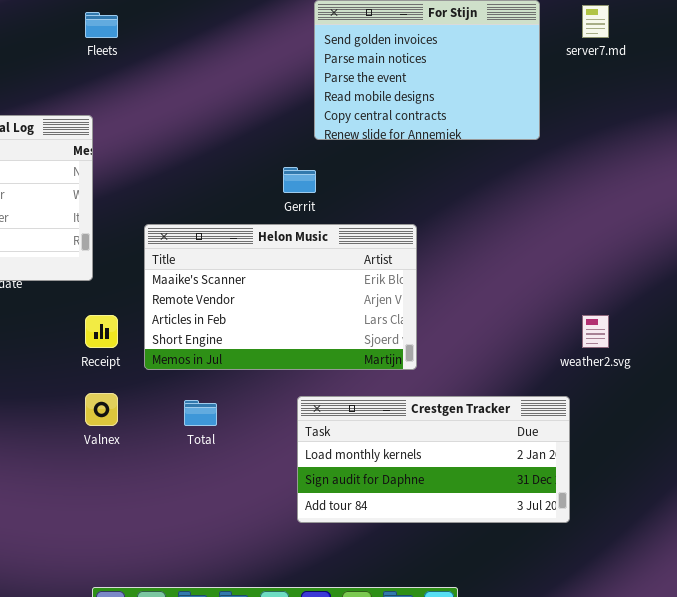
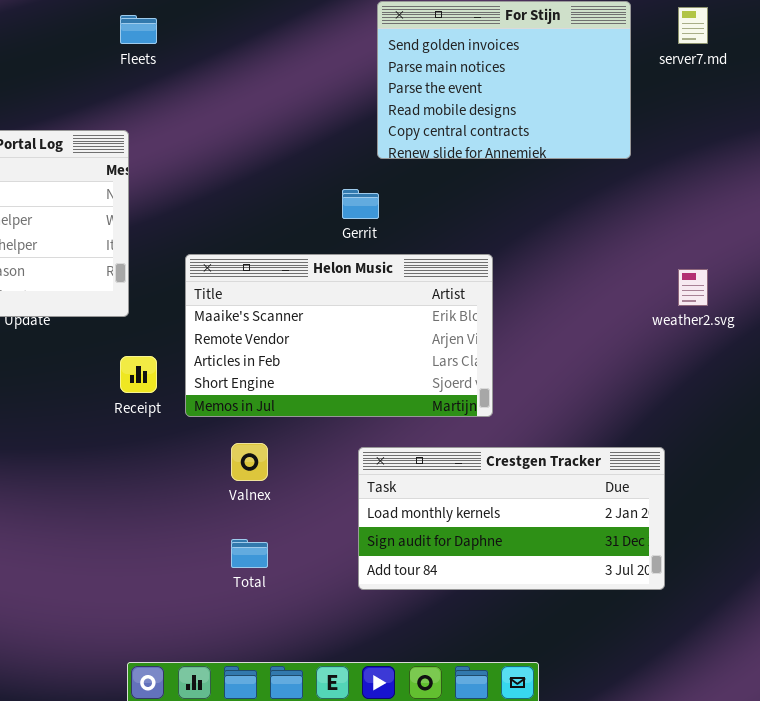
weather2.svg: [582,315,609,348] -> [678,269,708,306], moved
Valnex: [85,393,118,426] -> [231,443,268,481], moved
Total: [184,400,217,426] -> [231,539,268,568], moved

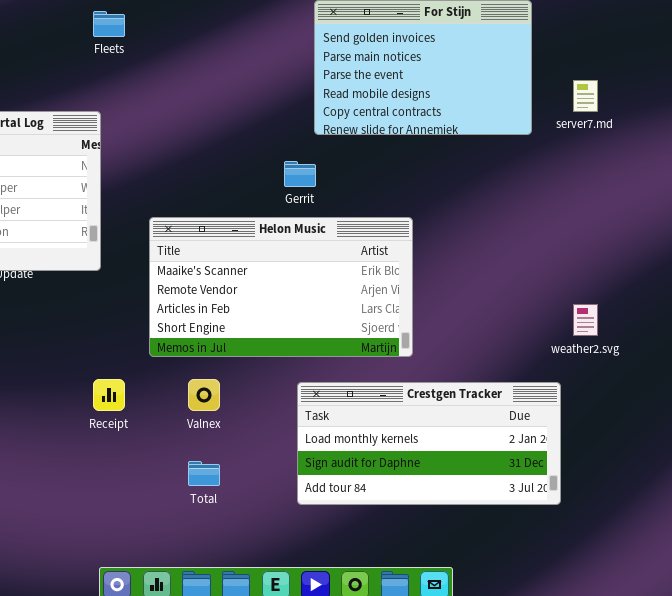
server7.md: [678,7,708,44] -> [573,80,598,112], moved
weather2.svg: [678,269,708,306] -> [573,304,598,336], moved
Receipt: [120,356,157,393] -> [93,379,125,411], moved

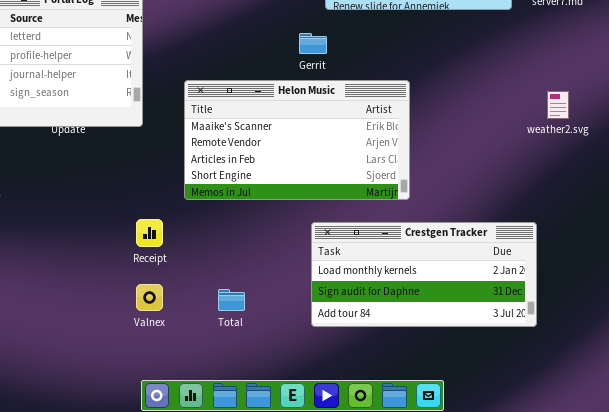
weather2.svg: [573,304,598,336] -> [547,91,569,119], moved
Valnex: [188,379,220,411] -> [136,284,163,311], moved

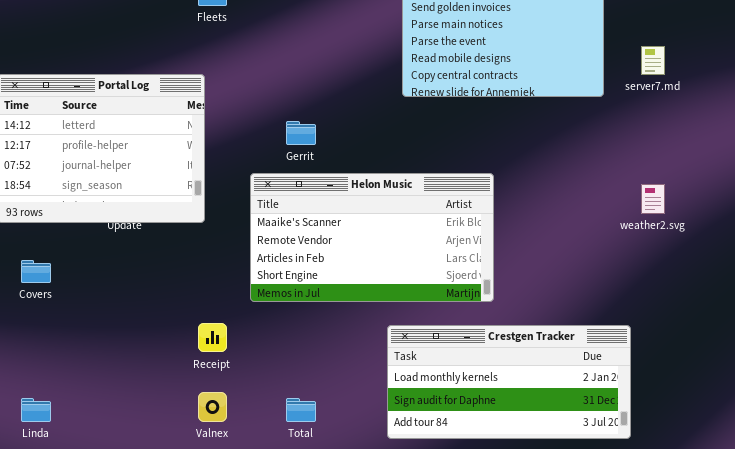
Gerrit: [299,33,327,54] -> [286,121,316,145], moved

